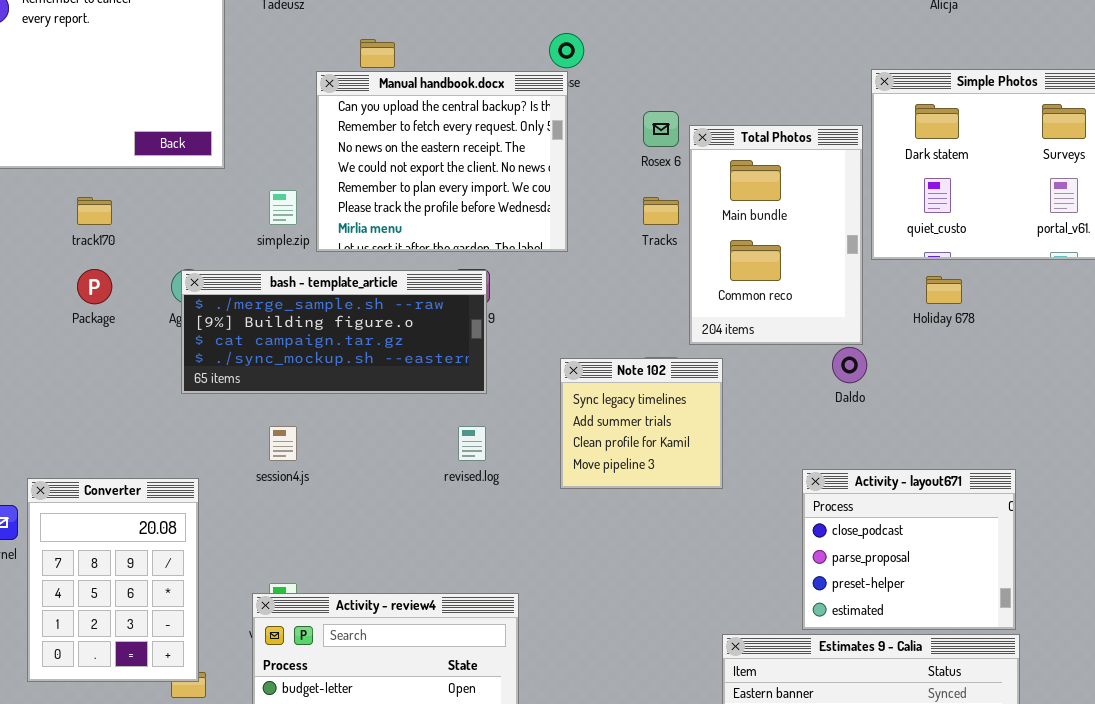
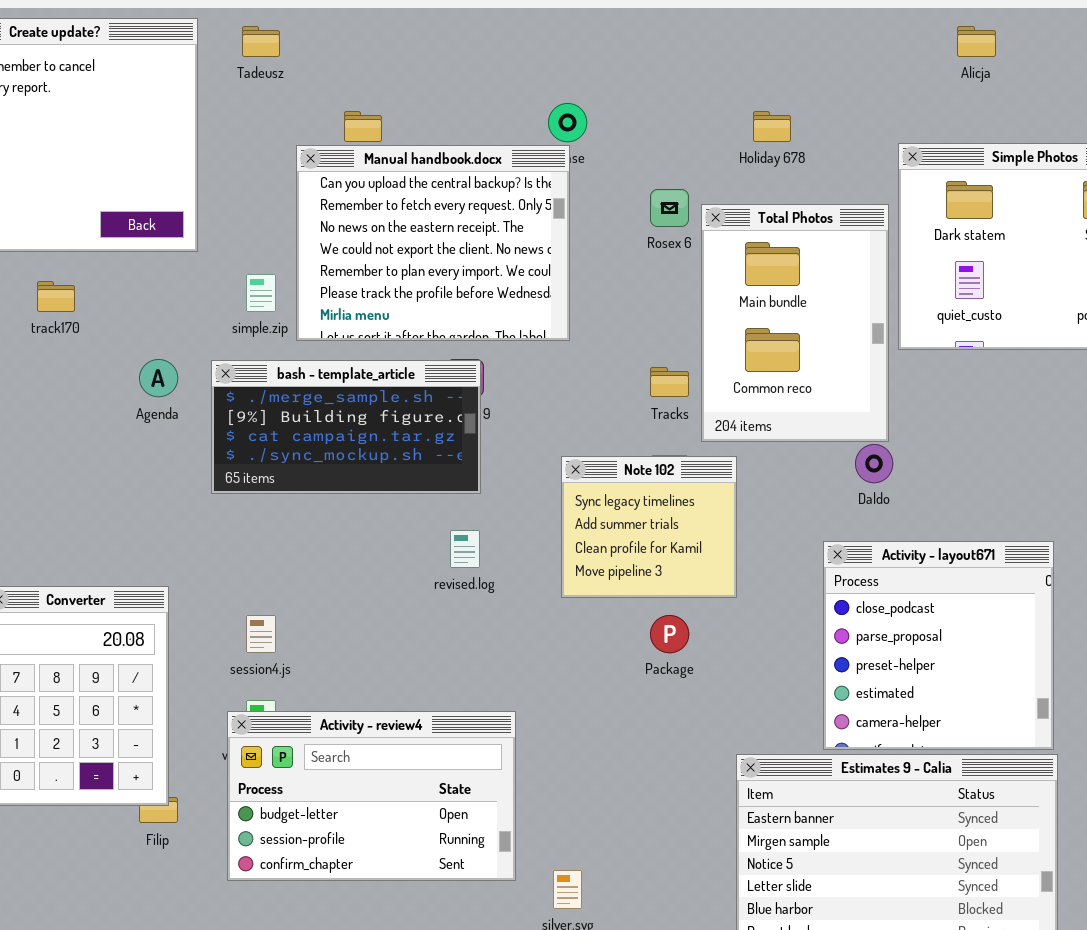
Tracks: [643,197,679,225] -> [650,367,689,397], moved
Package: [77,269,112,304] -> [650,615,689,653], moved
bash - template_article: [181,270,487,394] -> [211,360,481,494], resized
Holiday 678: [926,276,962,304] -> [753,111,791,142], moved
session4.js: [269,426,297,461] -> [246,615,276,653], moved
Activity - layout671: [802,469,1016,630] -> [823,541,1054,750], resized

